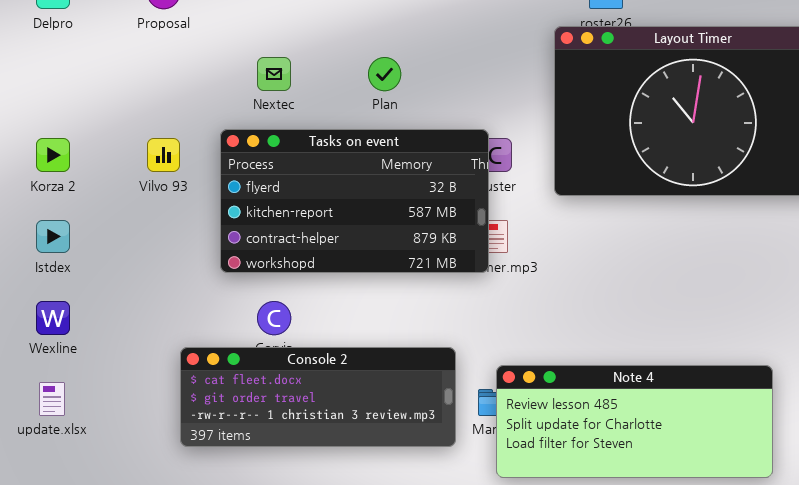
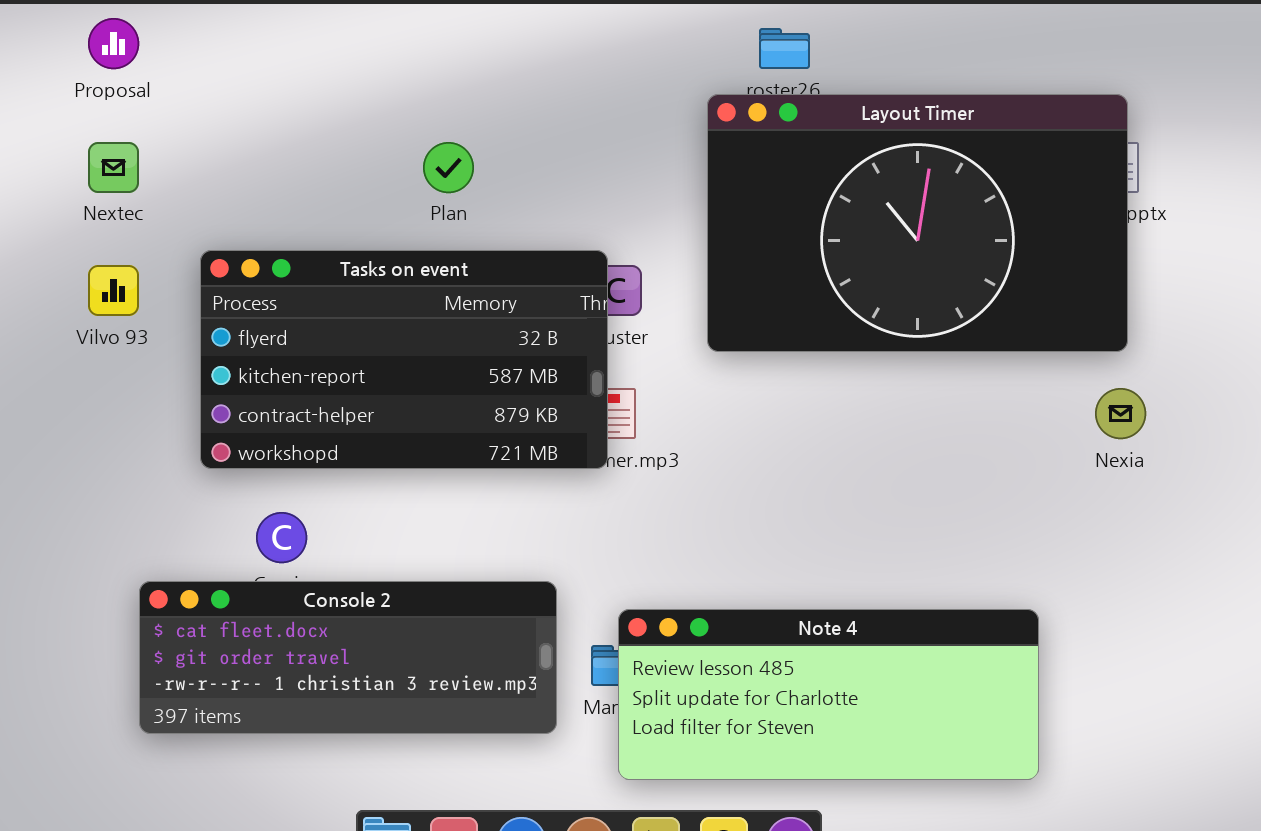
Nextec: [257,57,291,91] -> [88,142,139,193], moved

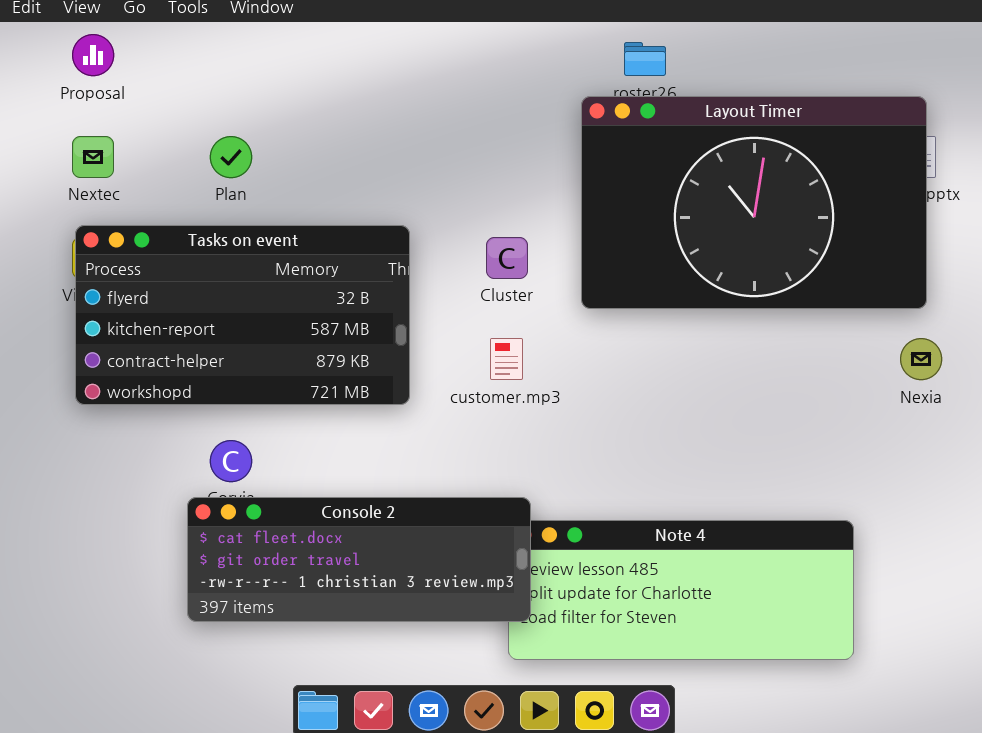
Plan: [423,142,474,193] -> [210,136,252,178], moved
Tasks on event: [200,250,608,469] -> [75,225,410,405], moved
Console 2: [139,581,557,734] -> [187,497,531,622], moved

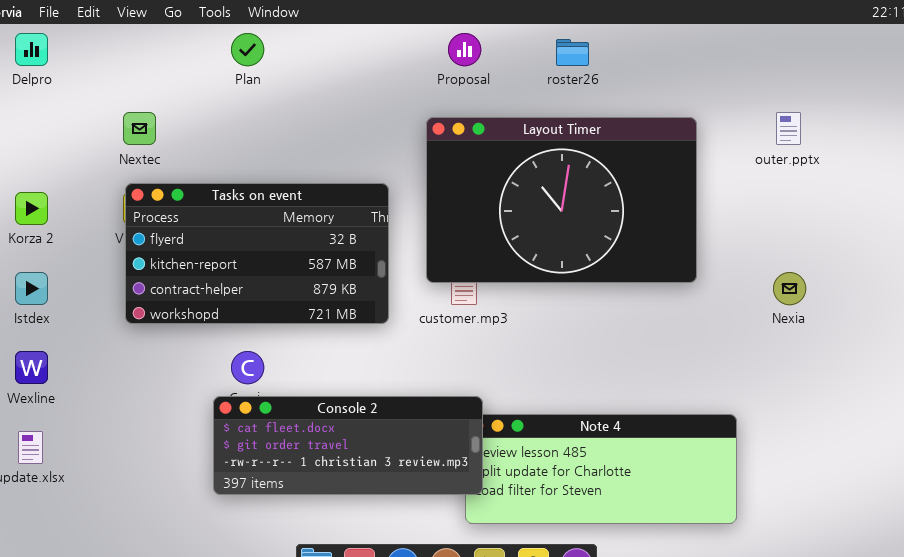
Proposal: [72,34,114,76] -> [448,33,481,66], moved
Layout Timer: [581,96,927,309] -> [426,117,697,283], moved
Plan: [210,136,252,178] -> [231,33,264,66], moved

